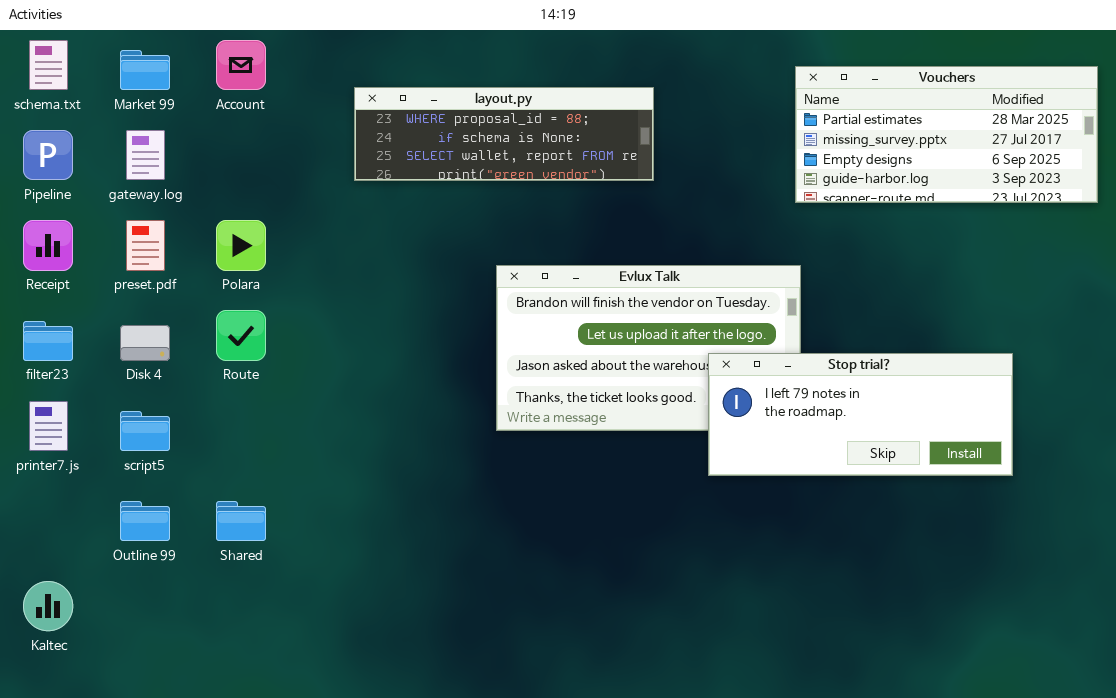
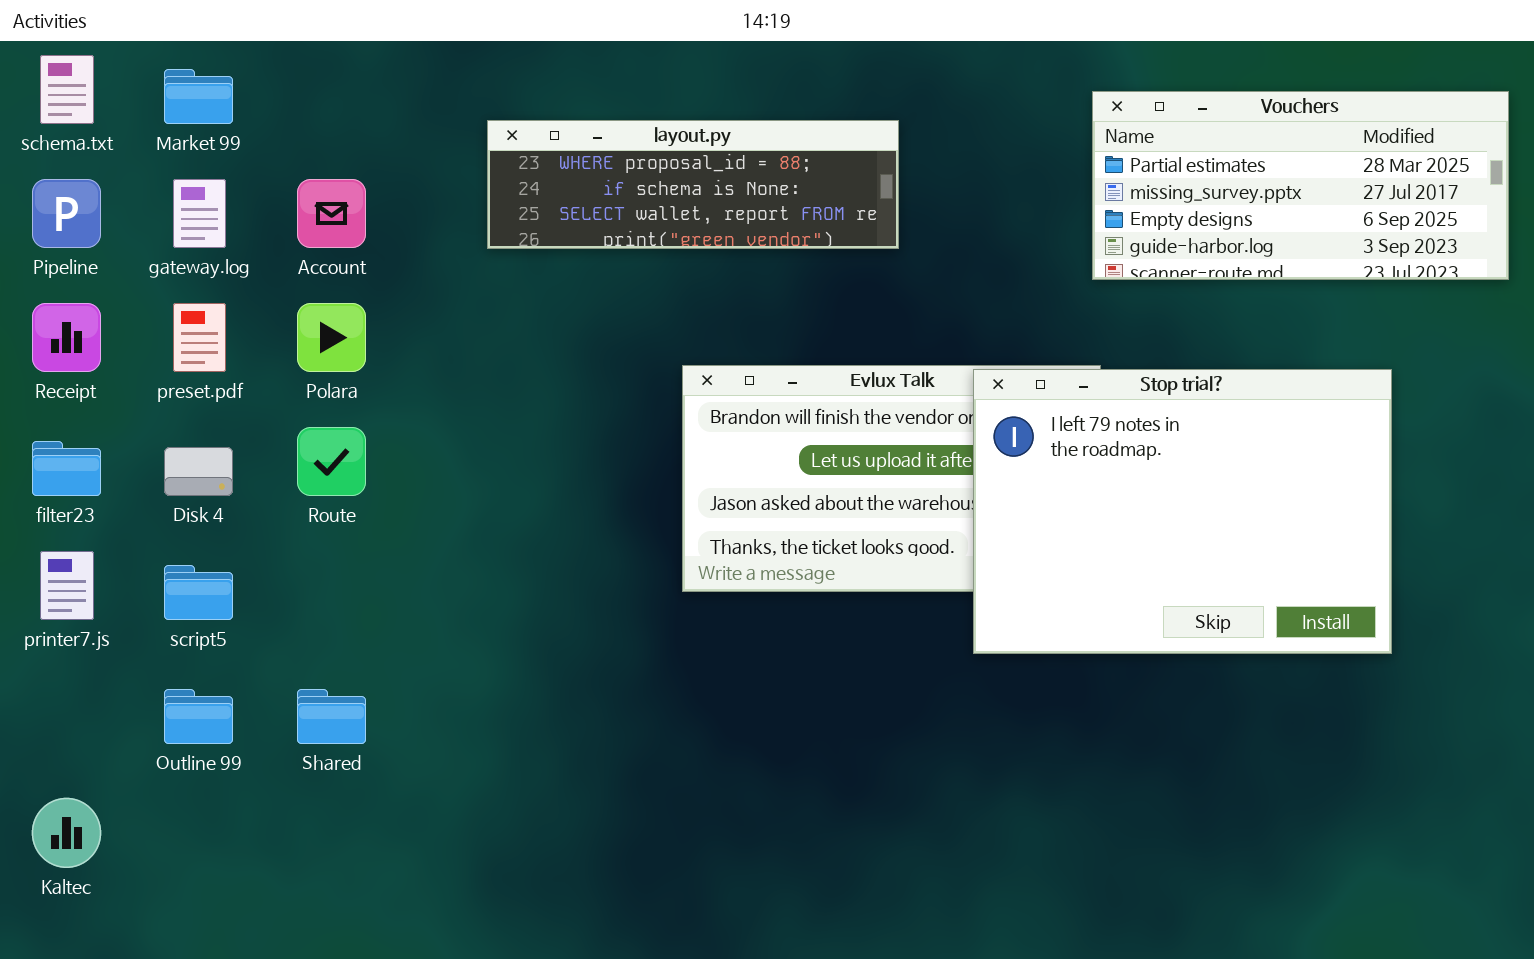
Account: [216,40,266,90] -> [297,179,366,248], moved
Stop trial?: [708,353,1013,476] -> [973,369,1392,654], resized

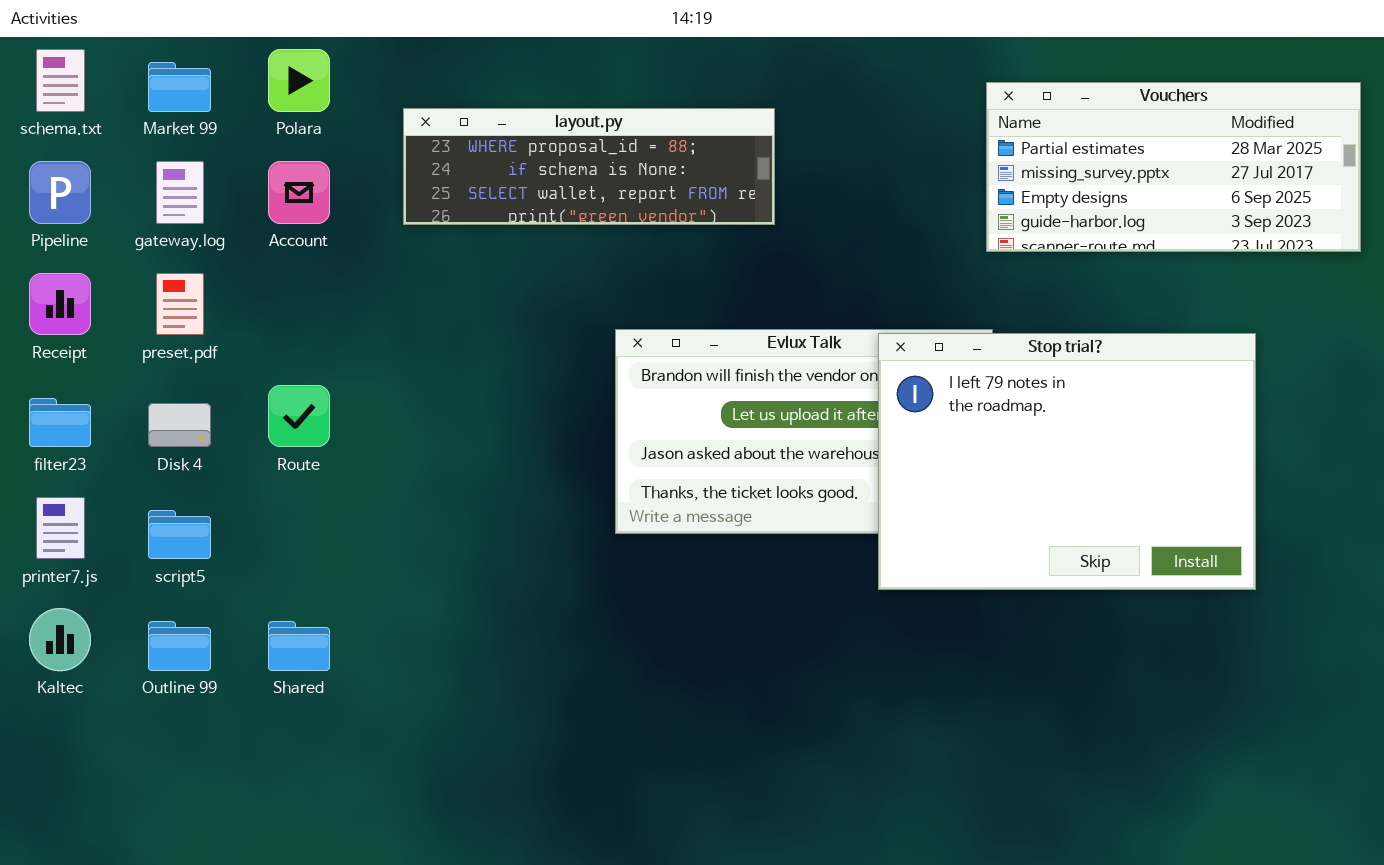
layout.py: [487,120,899,249] -> [403,108,775,225], moved
Polara: [297,303,366,372] -> [268,49,330,112], moved
Kaltec: [32,798,101,868] -> [29,608,91,671], moved

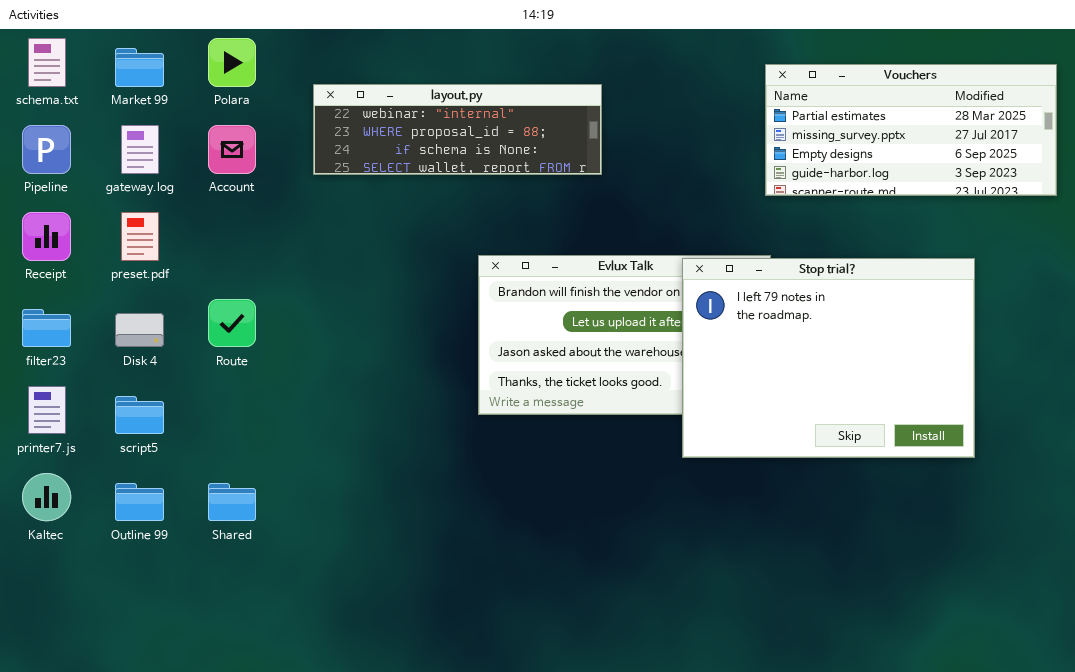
layout.py: [403,108,775,225] -> [313,84,602,175], scrolled up 1 row

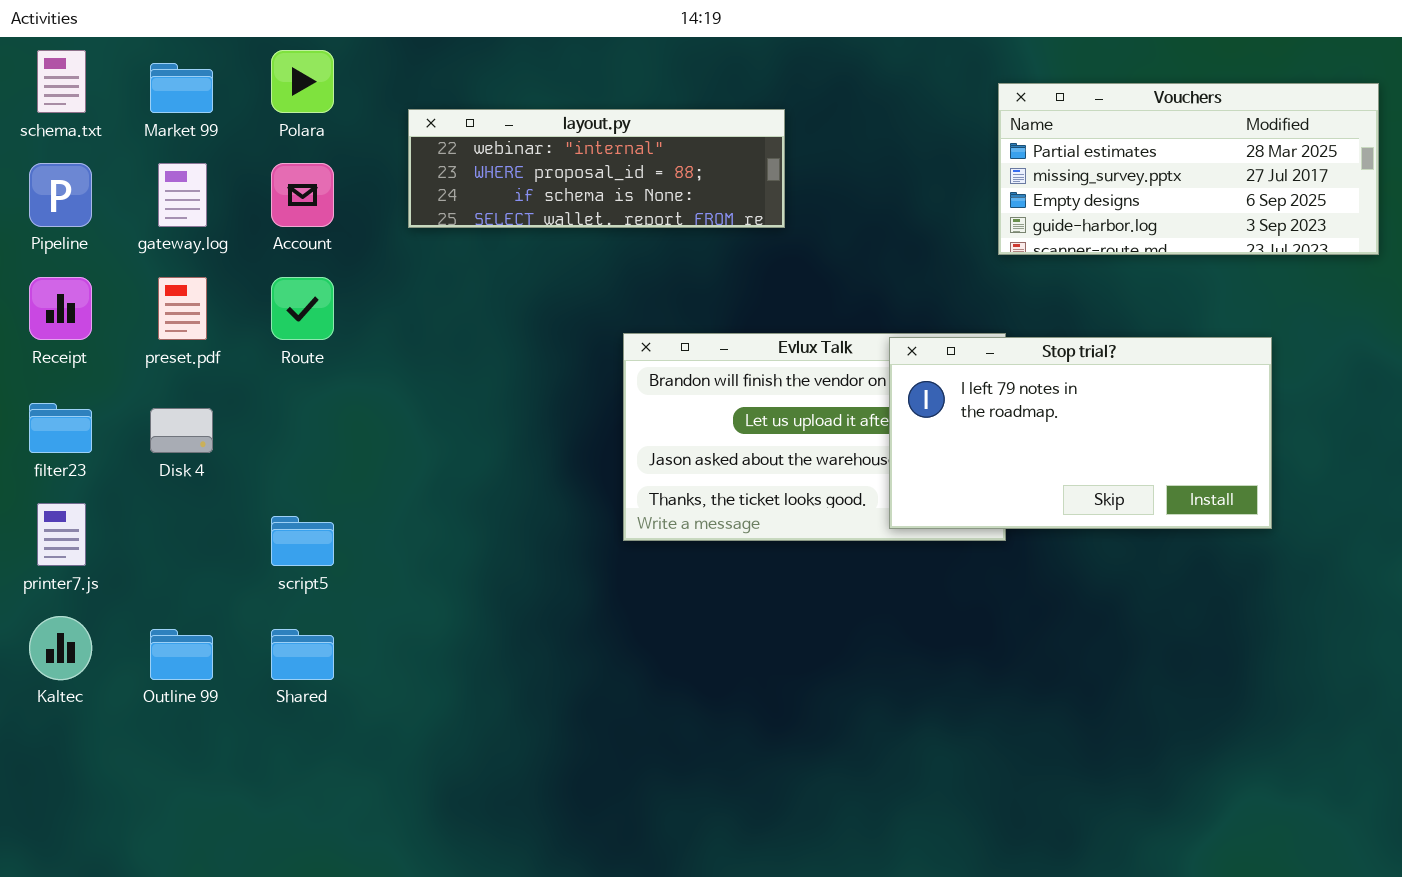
Stop trial?: [682,258,975,458] -> [889,337,1272,529], resized
Route: [208,299,256,347] -> [271,277,334,340], moved
script5: [115,396,164,434] -> [271,516,334,566], moved

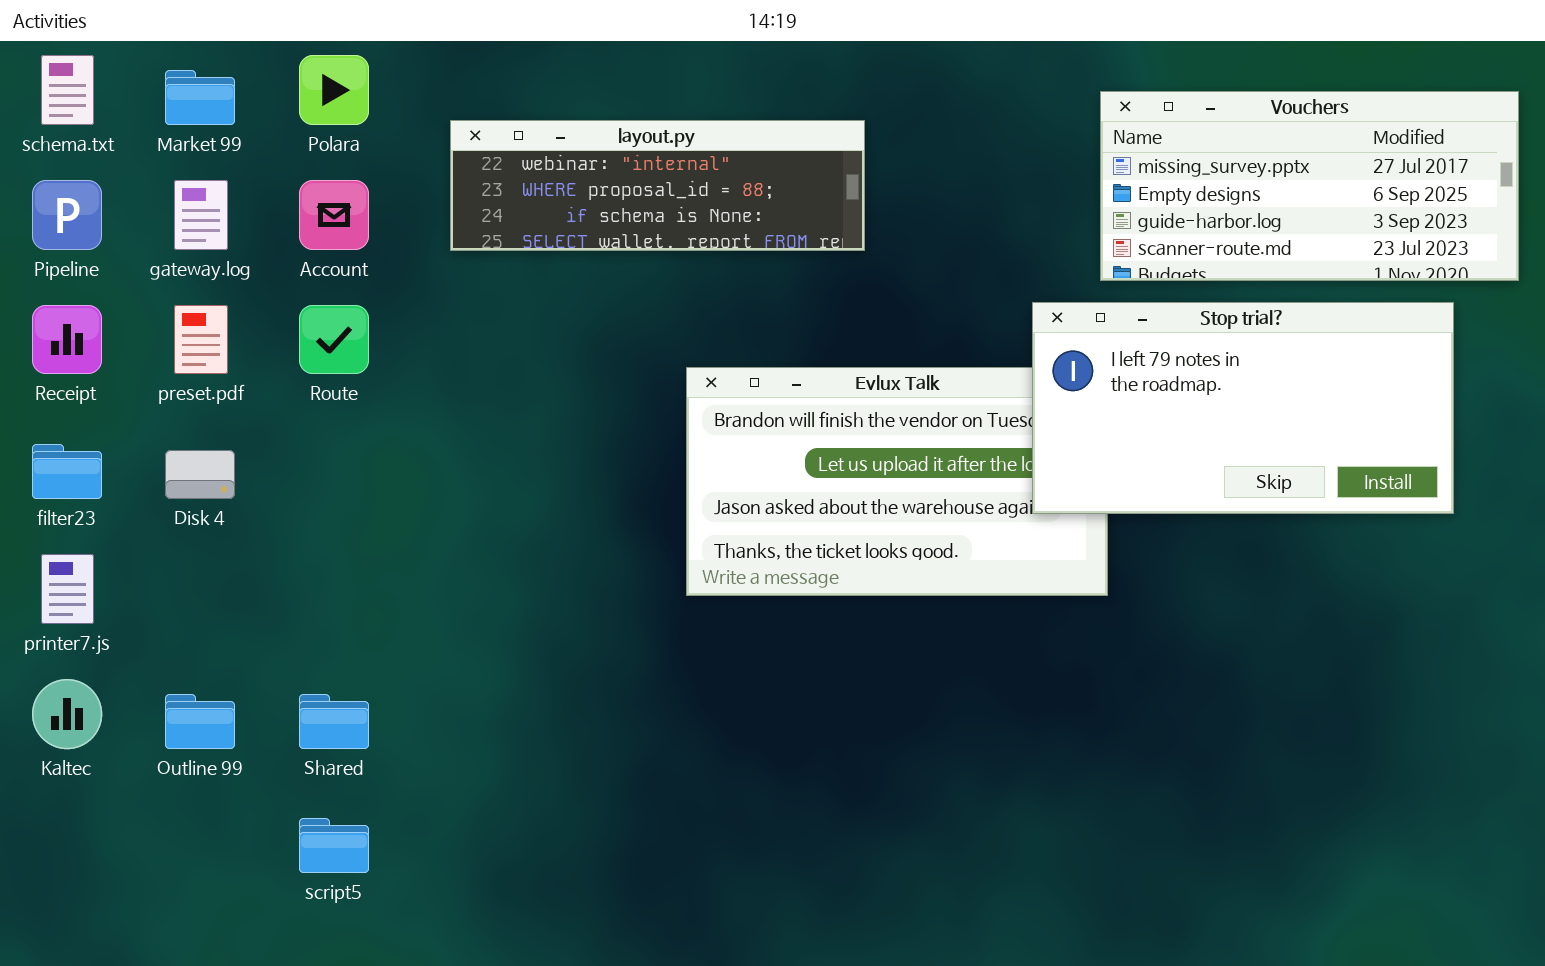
Vouchers: [998,83,1379,255] -> [1100,91,1519,281], scrolled down 1 row
Stop trial?: [889,337,1272,529] -> [1032,302,1454,514], moved
script5: [271,516,334,566] -> [299,818,369,873], moved

